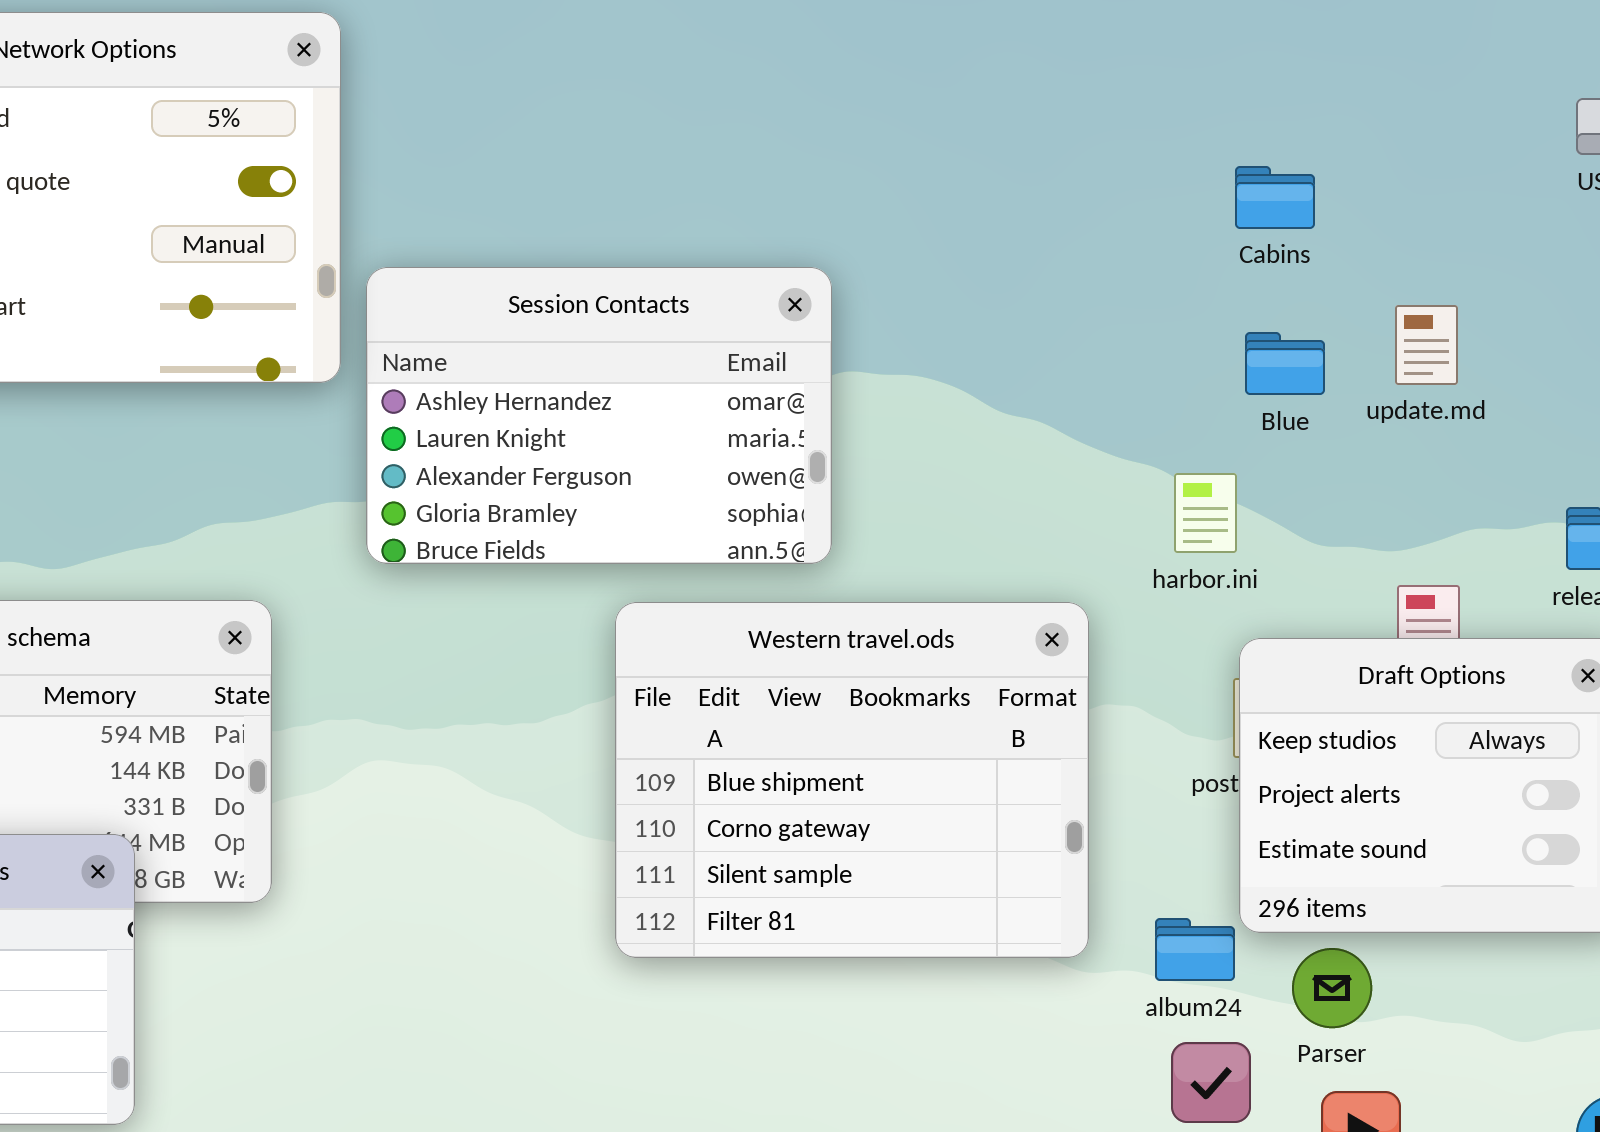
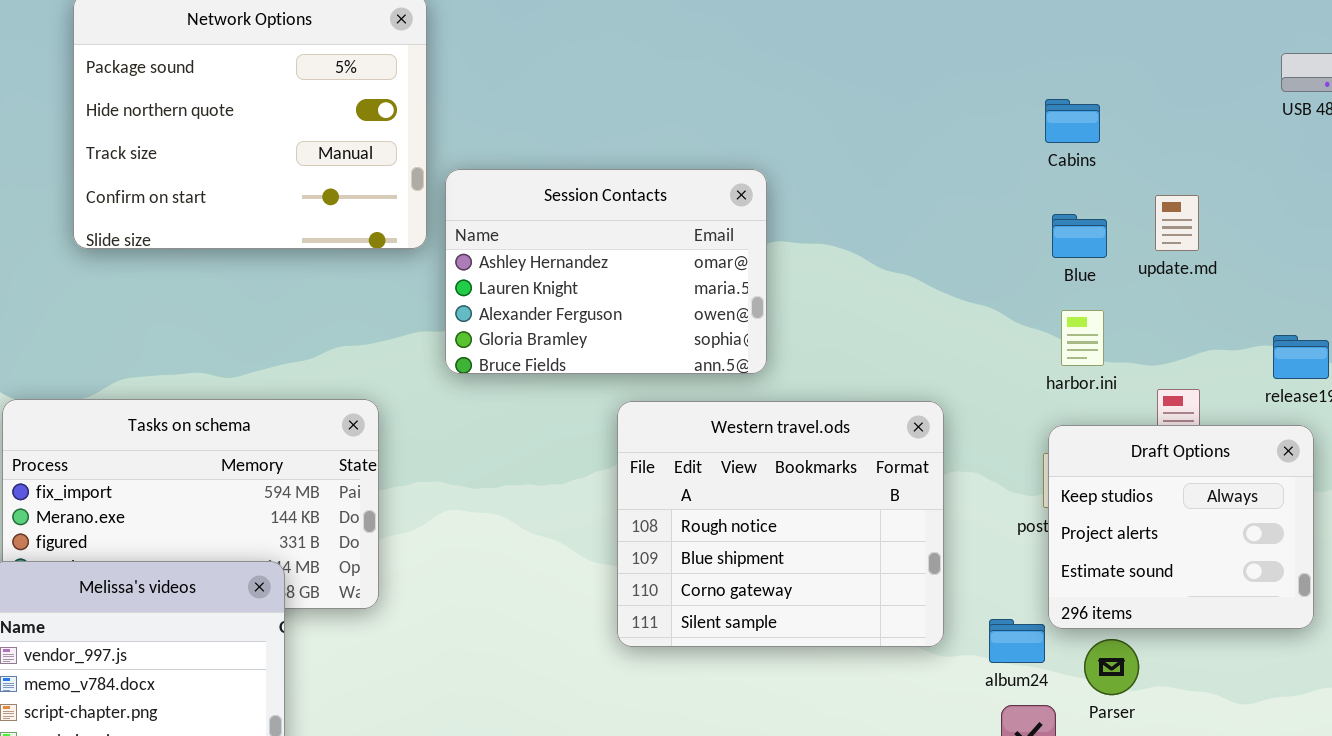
harbor.ini: [1174,473,1237,553] -> [1061,310,1104,366], moved
Western travel.ods: [615,602,1089,958] -> [617,401,944,647], scrolled up 1 row

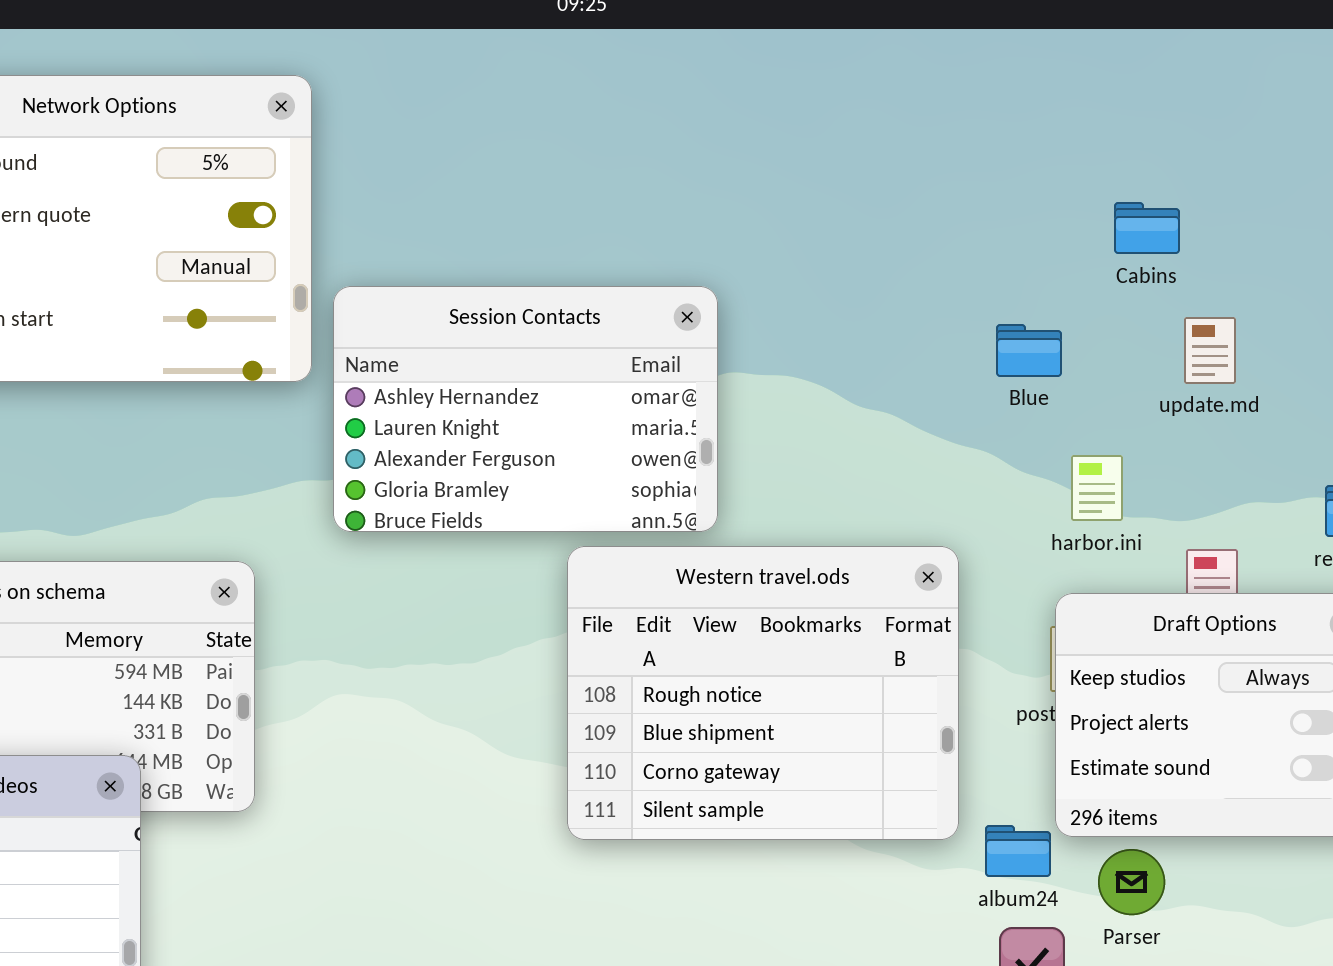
Cabins: [1045,99,1100,143] -> [1114,202,1180,254], moved
Blue: [1052,214,1107,258] -> [996,324,1062,377], moved
Western travel.ods: [617,401,944,647] -> [567,546,959,840], moved

